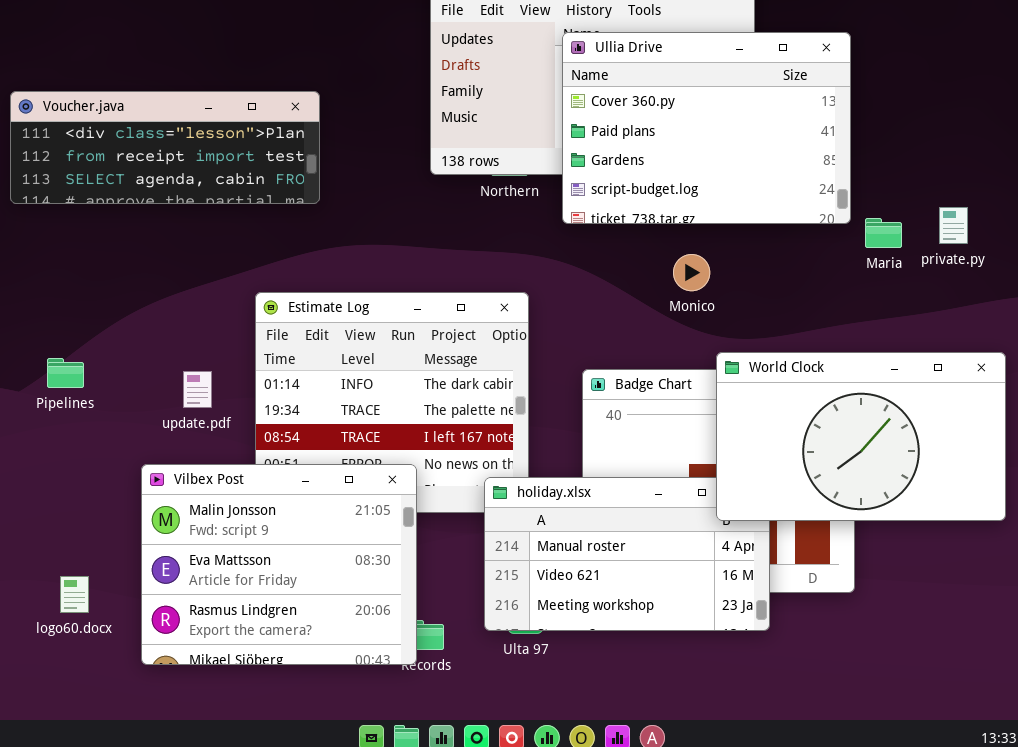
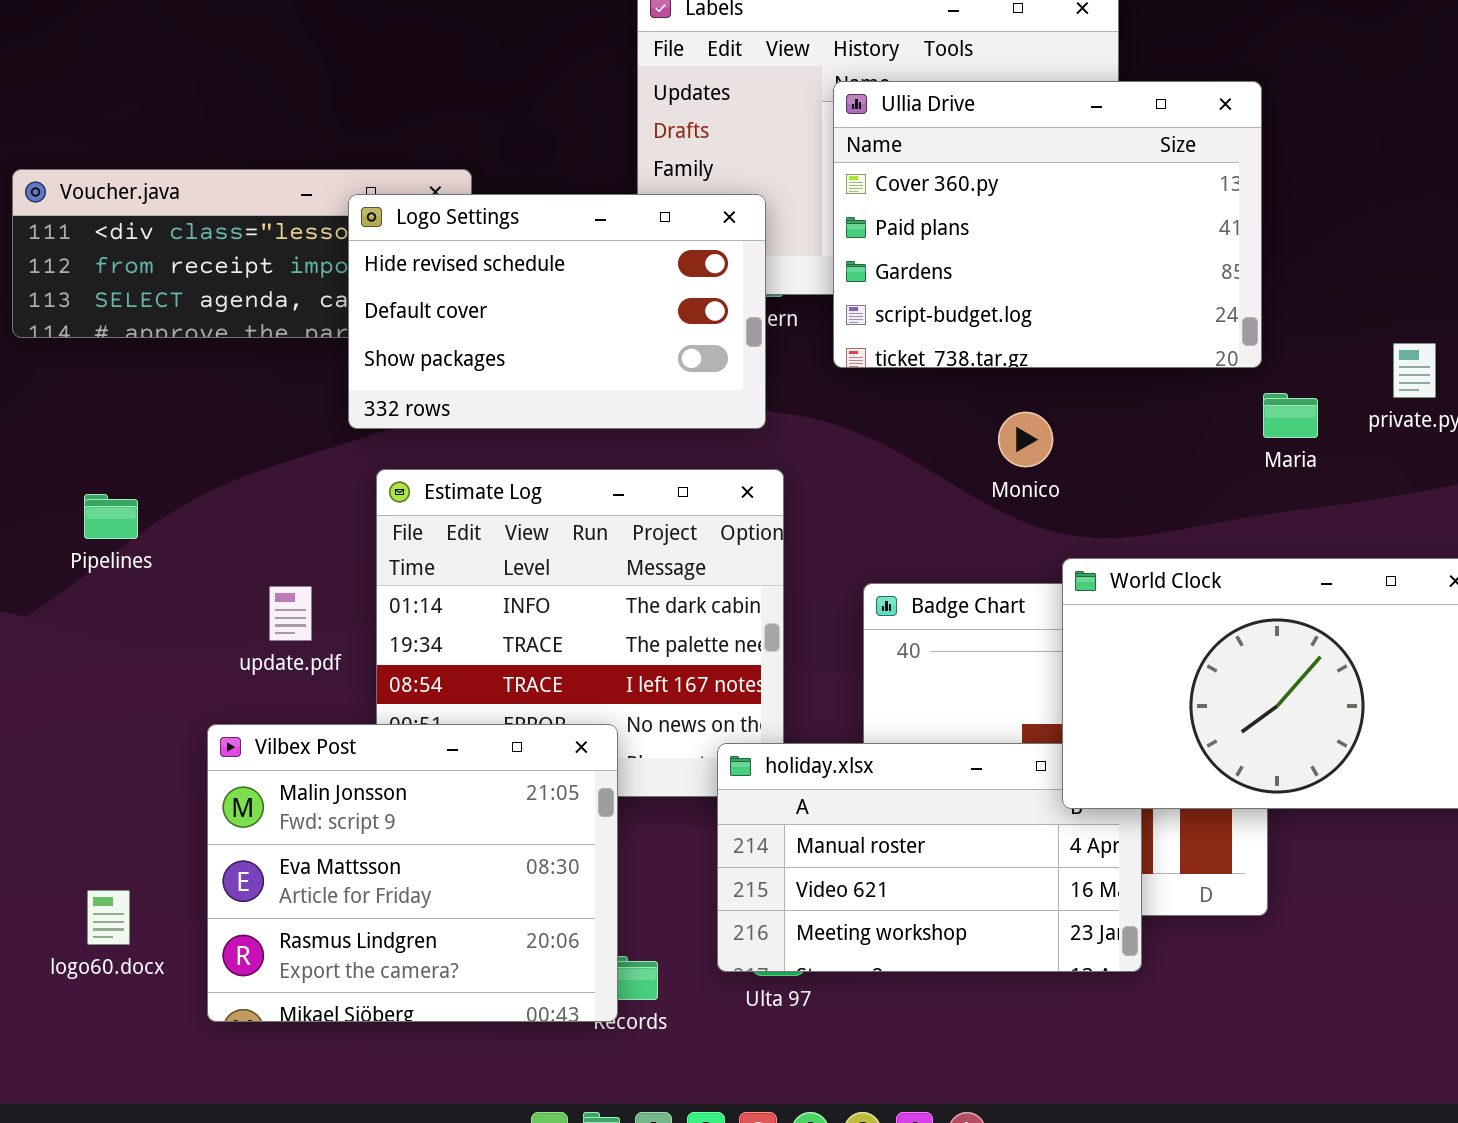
Logo Settings: none -> [348,194,766,429], opened
Maria: [865,218,902,248] -> [1263,393,1318,438], moved
Pipelines: [47,358,84,388] -> [84,494,138,539], moved

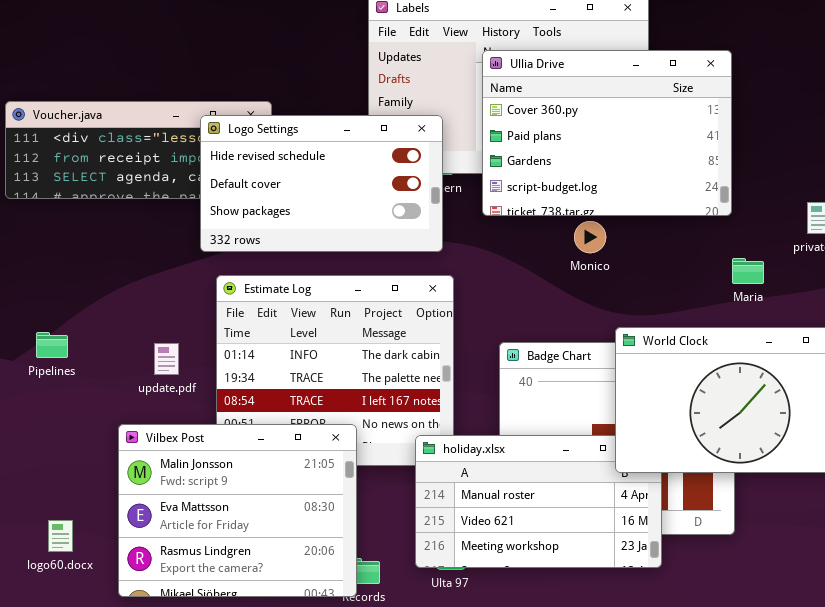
Maria: [1263,393,1318,438] -> [732,258,764,284], moved
Monico: [998,412,1053,467] -> [574,221,606,253], moved
Pipelines: [84,494,138,539] -> [36,332,68,358], moved

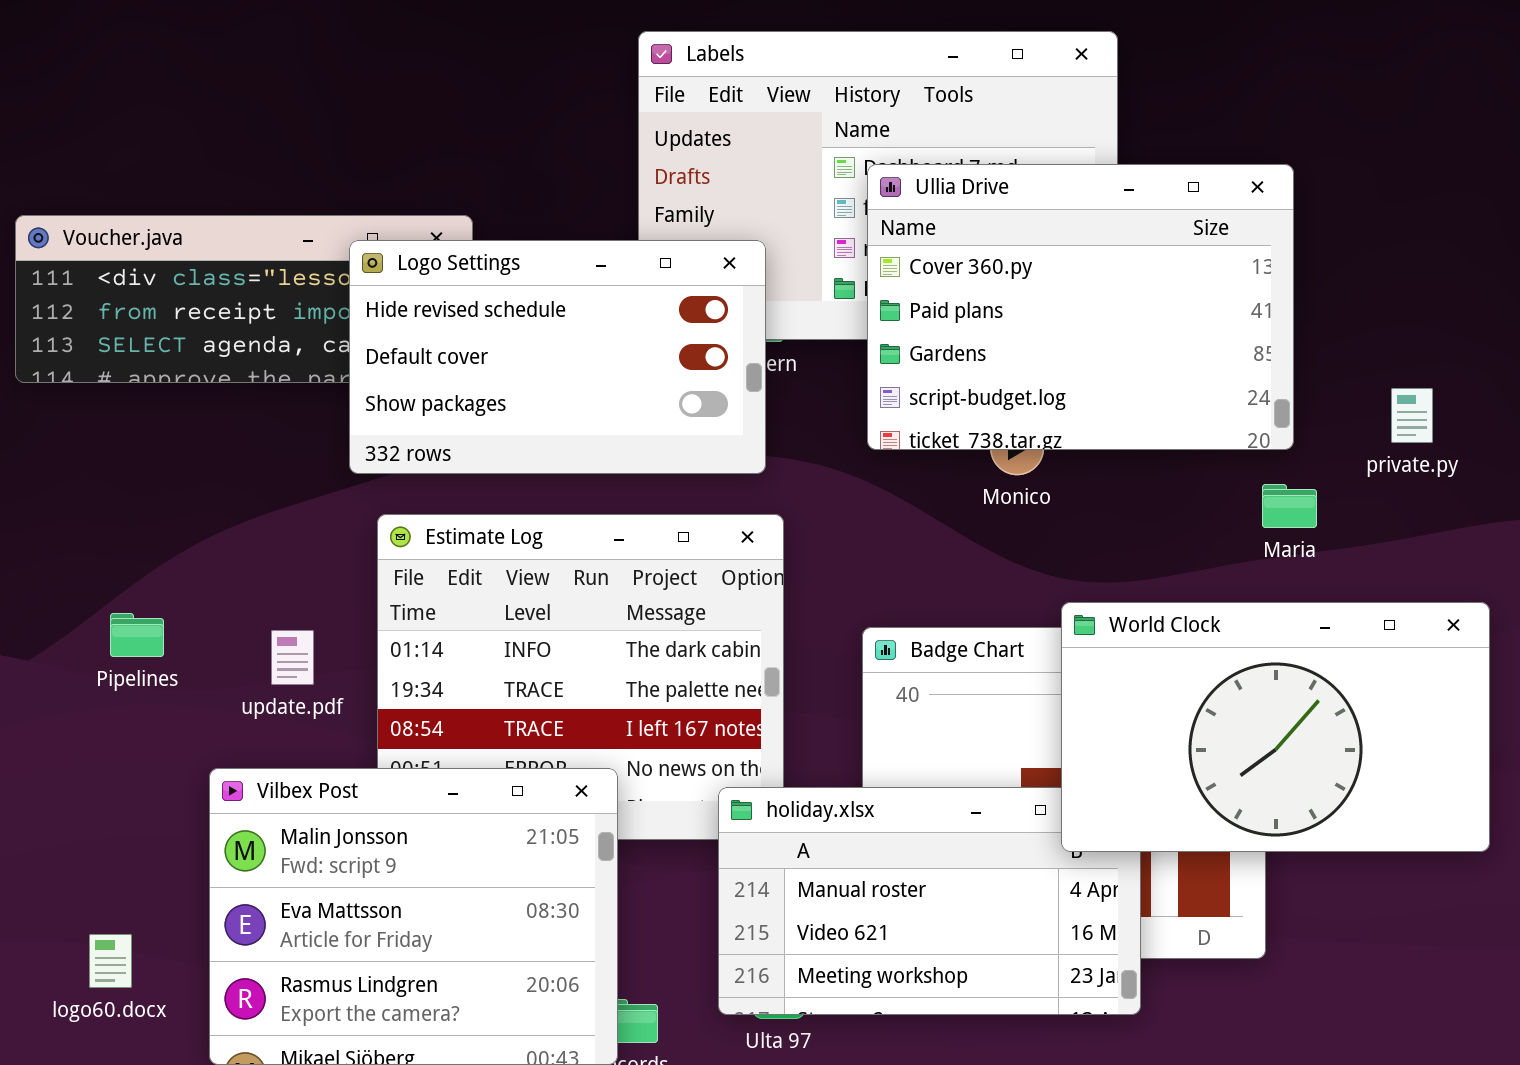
Ullia Drive: [482,50,732,216] -> [867,164,1294,450], moved
Pipelines: [36,332,68,358] -> [110,613,164,657], moved

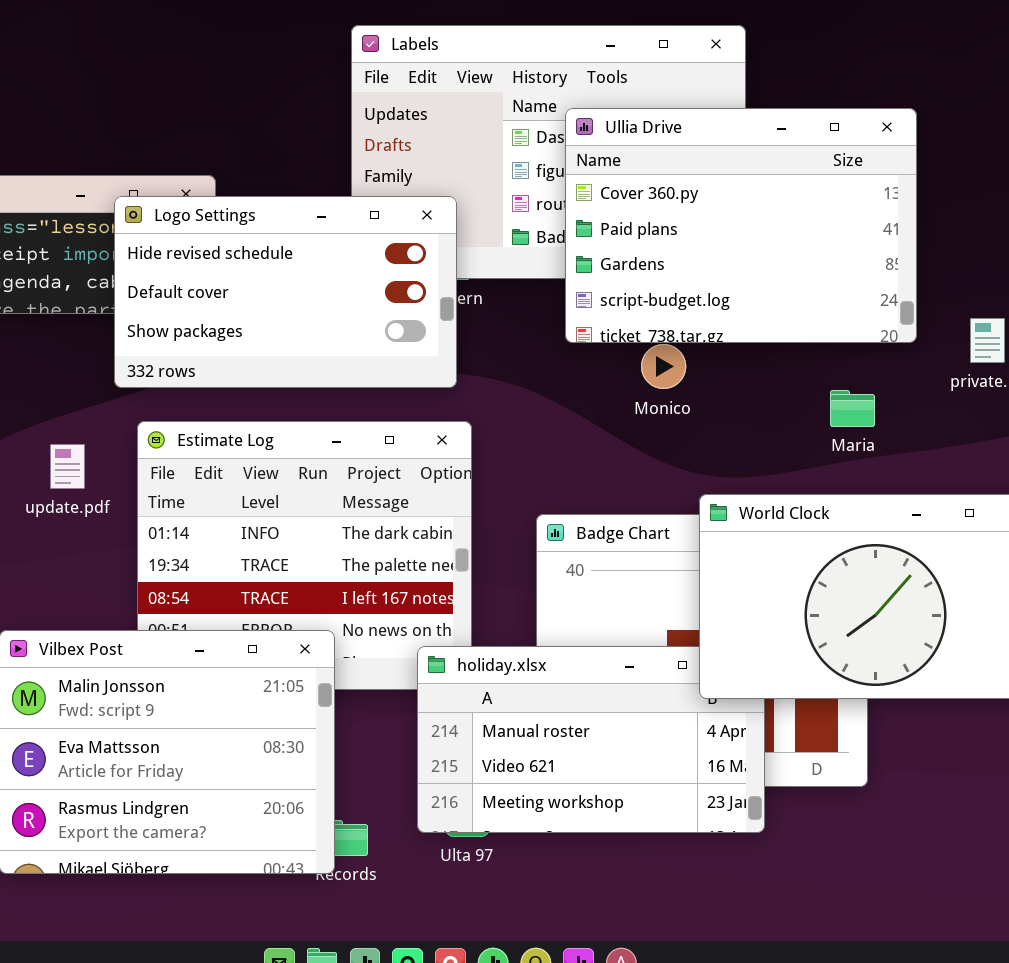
Ullia Drive: [867,164,1294,450] -> [565,108,917,343], moved
Maria: [1262,484,1317,528] -> [830,390,875,427], moved
update.pdf: [271,630,314,685] -> [50,444,85,489], moved

